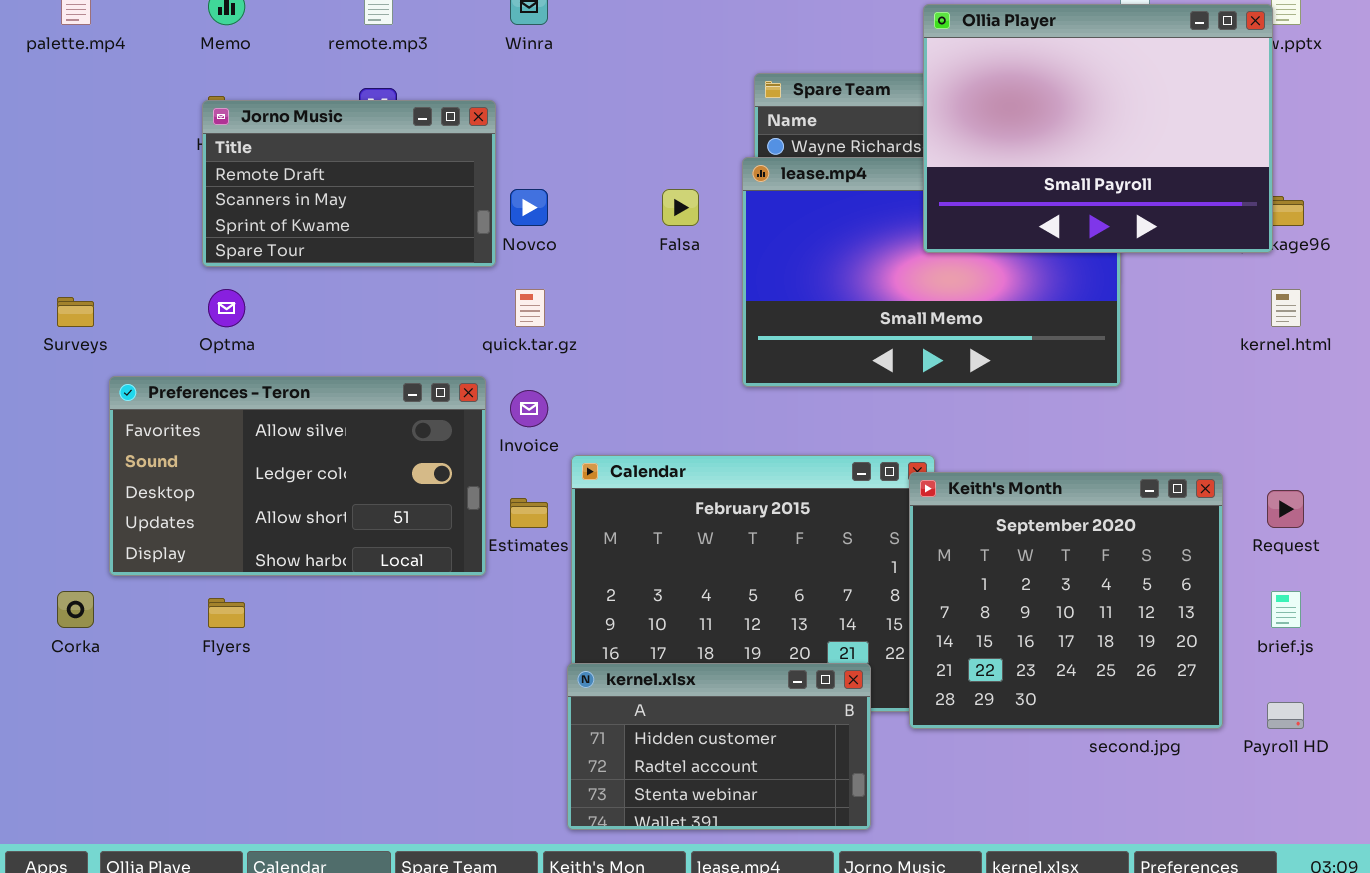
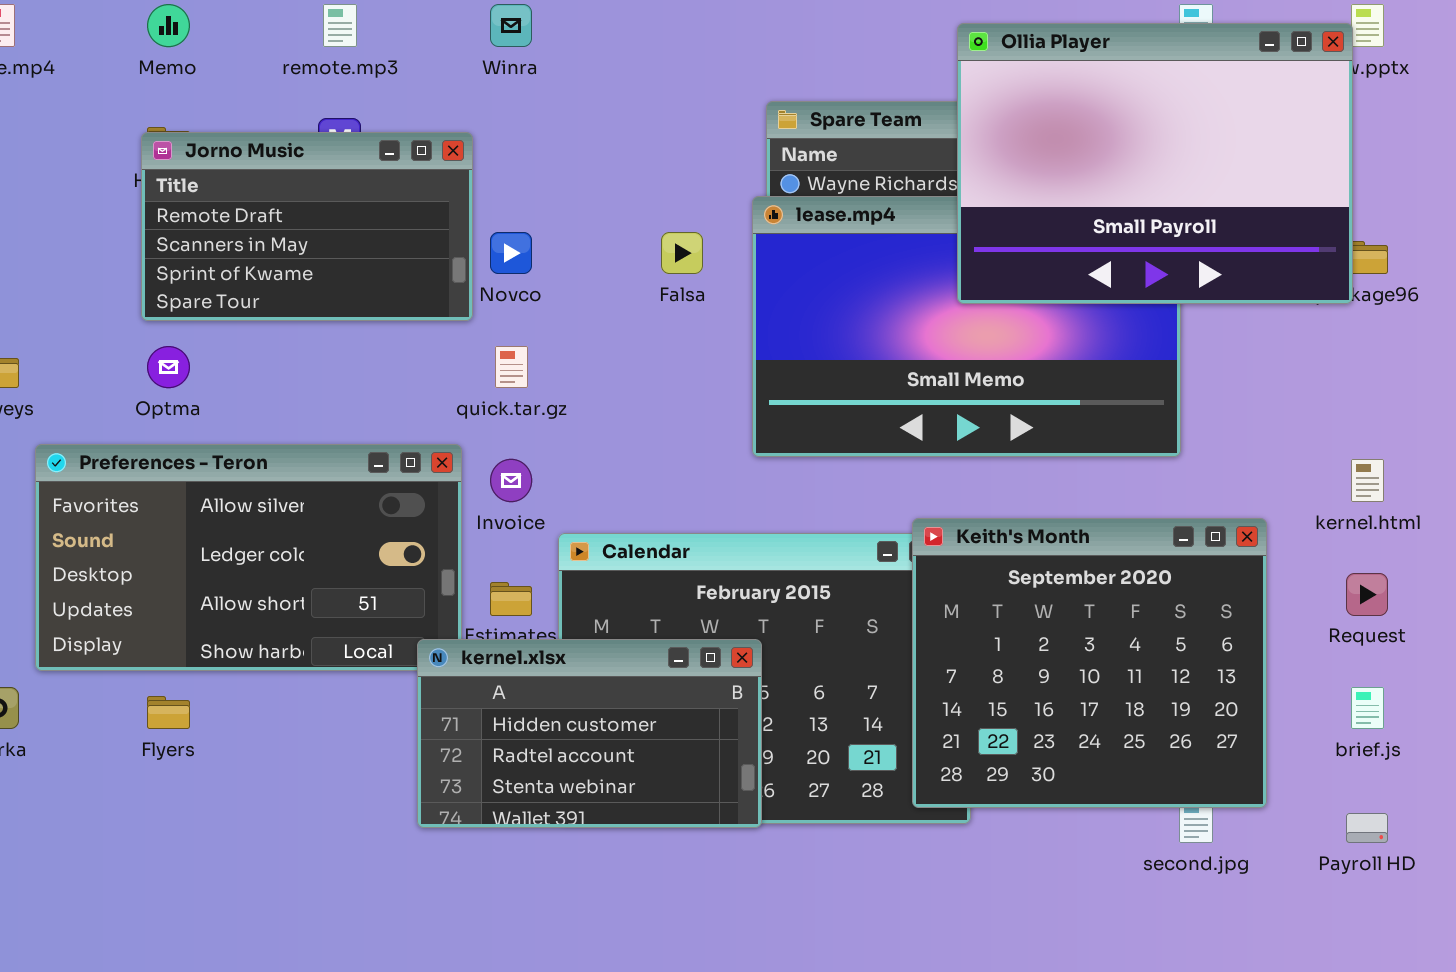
kernel.html: [1271,289,1301,327] -> [1351,459,1384,502], moved
Keith's Month: [909,472,1223,729] -> [912,518,1267,808], moved
kernel.xlsx: [567,663,871,830] -> [417,639,762,828], moved

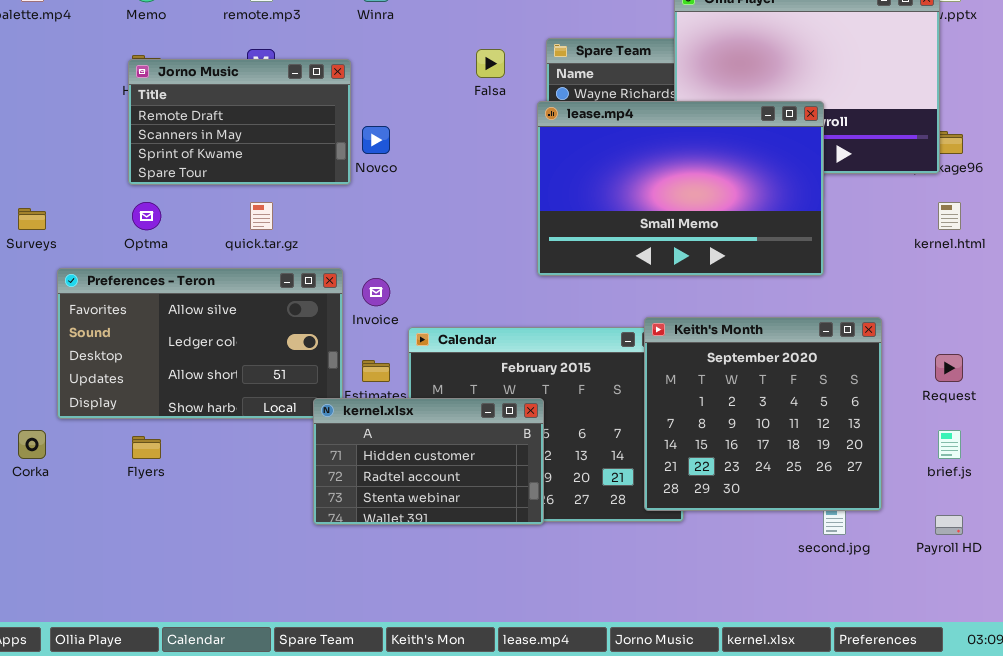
lease.mp4: [752,196,1181,457] -> [537,101,824,276], raised
Falsa: [661,232,703,274] -> [476,49,505,78], moved
quick.tar.gz: [495,346,528,388] -> [250,202,273,230], moved
kernel.html: [1351,459,1384,502] -> [938,202,961,230], moved

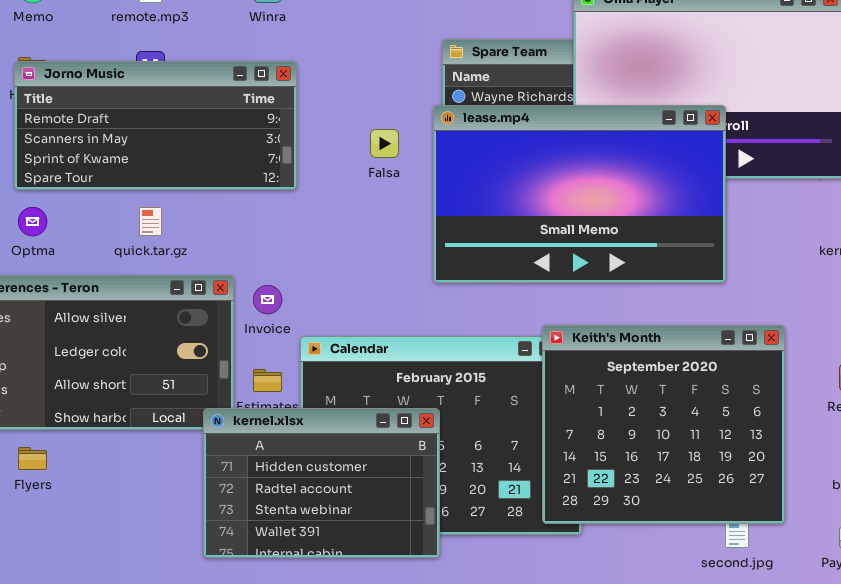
Falsa: [476,49,505,78] -> [370,129,399,158], moved
Jorno Music: [128,59,351,185] -> [14,61,297,190], resized
kernel.xlsx: [313,398,544,525] -> [203,408,440,558], resized

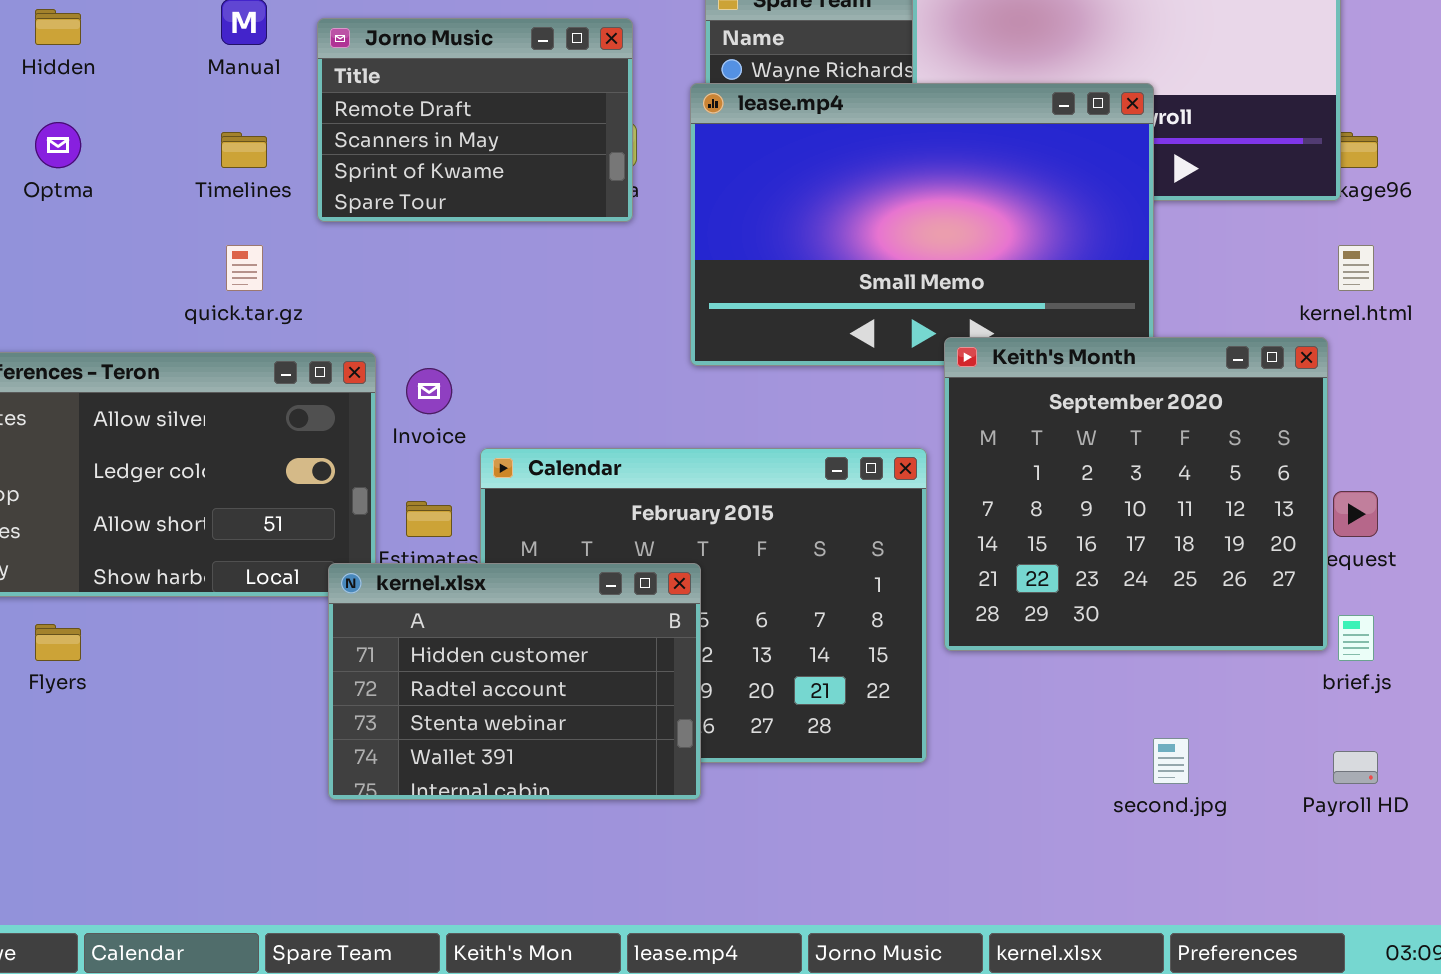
Jorno Music: [14,61,297,190] -> [317,18,633,222], moved, resized
Optma: [18,207,47,236] -> [35,122,81,168], moved
Keith's Month: [542,325,785,524] -> [944,337,1328,651], moved

